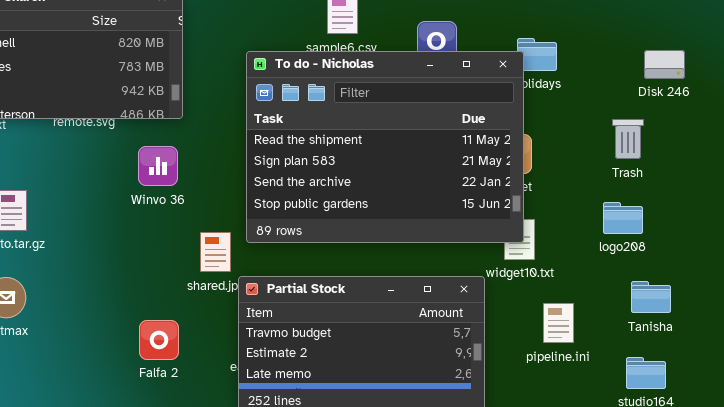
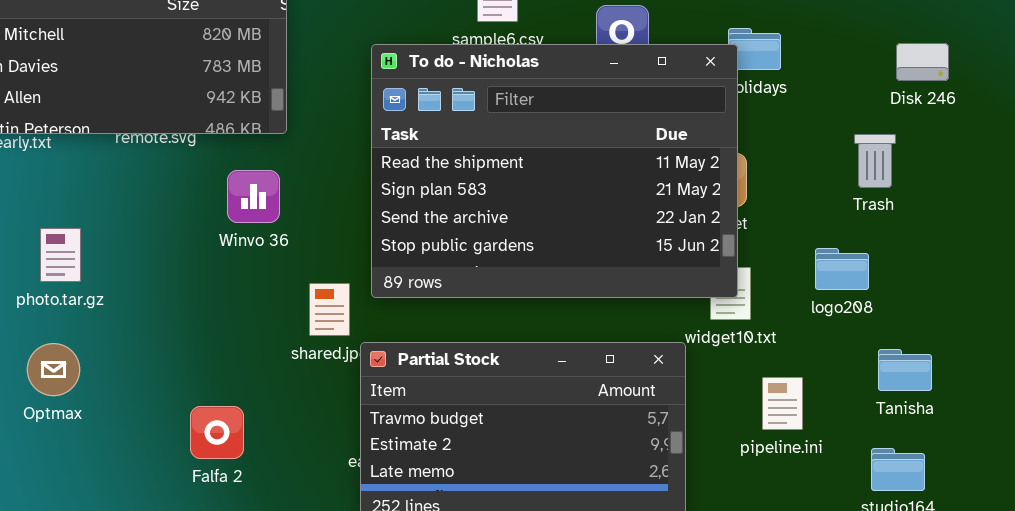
logo208: [603,202,643,234] -> [815,248,869,290], moved
Falfa 2: [139,320,179,360] -> [190,406,244,459], moved

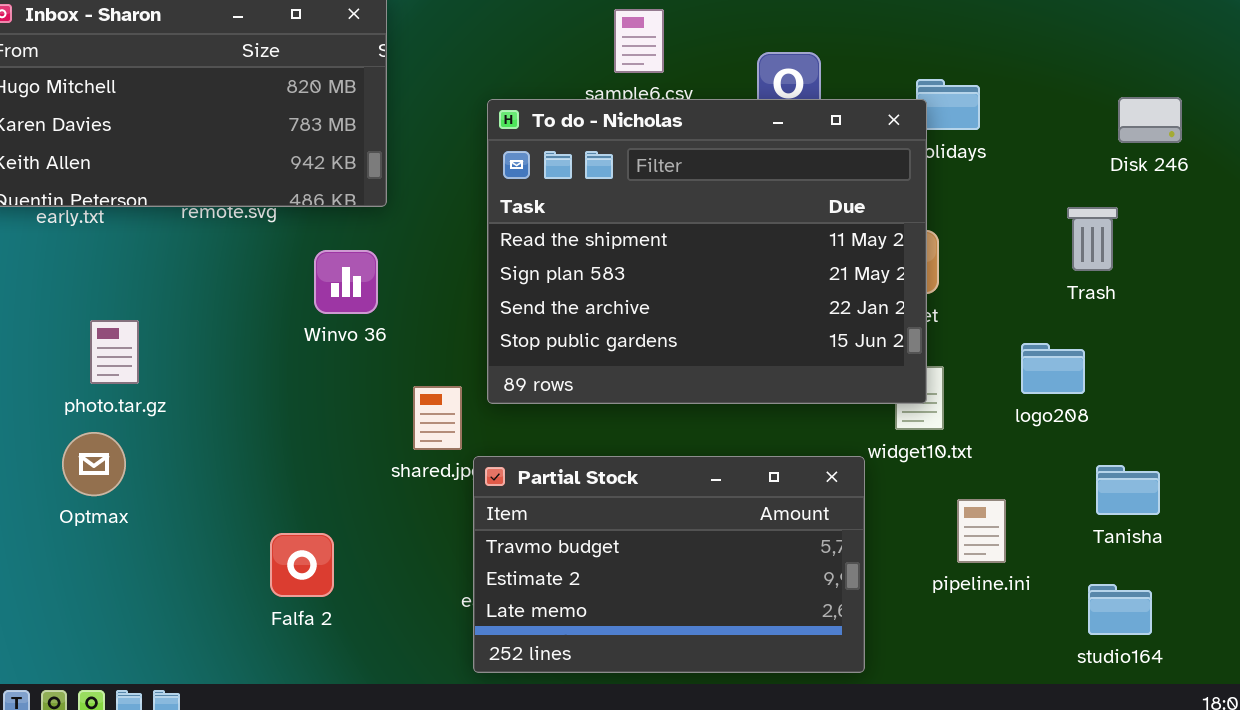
Optmax: [27,343,80,396] -> [62,432,126,496], moved

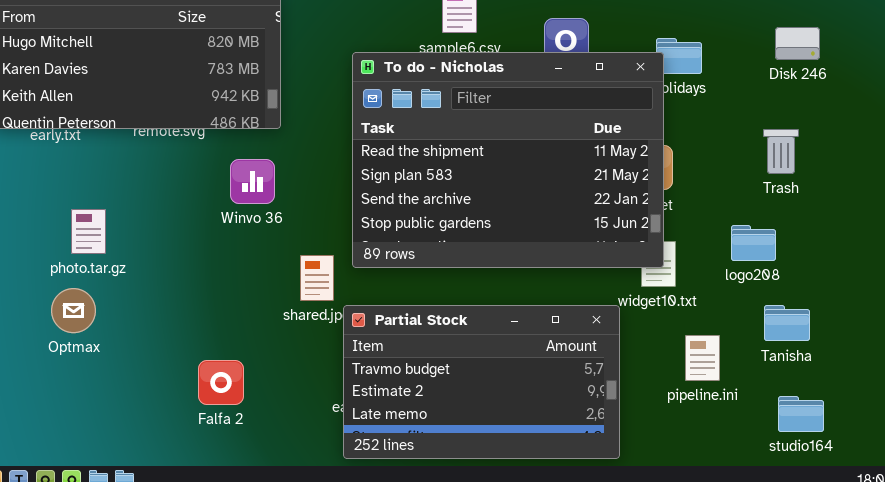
Disk 246: [1118,97,1182,143] -> [775,27,820,60], moved
Tanisha: [1096,465,1160,515] -> [764,305,810,341], moved

